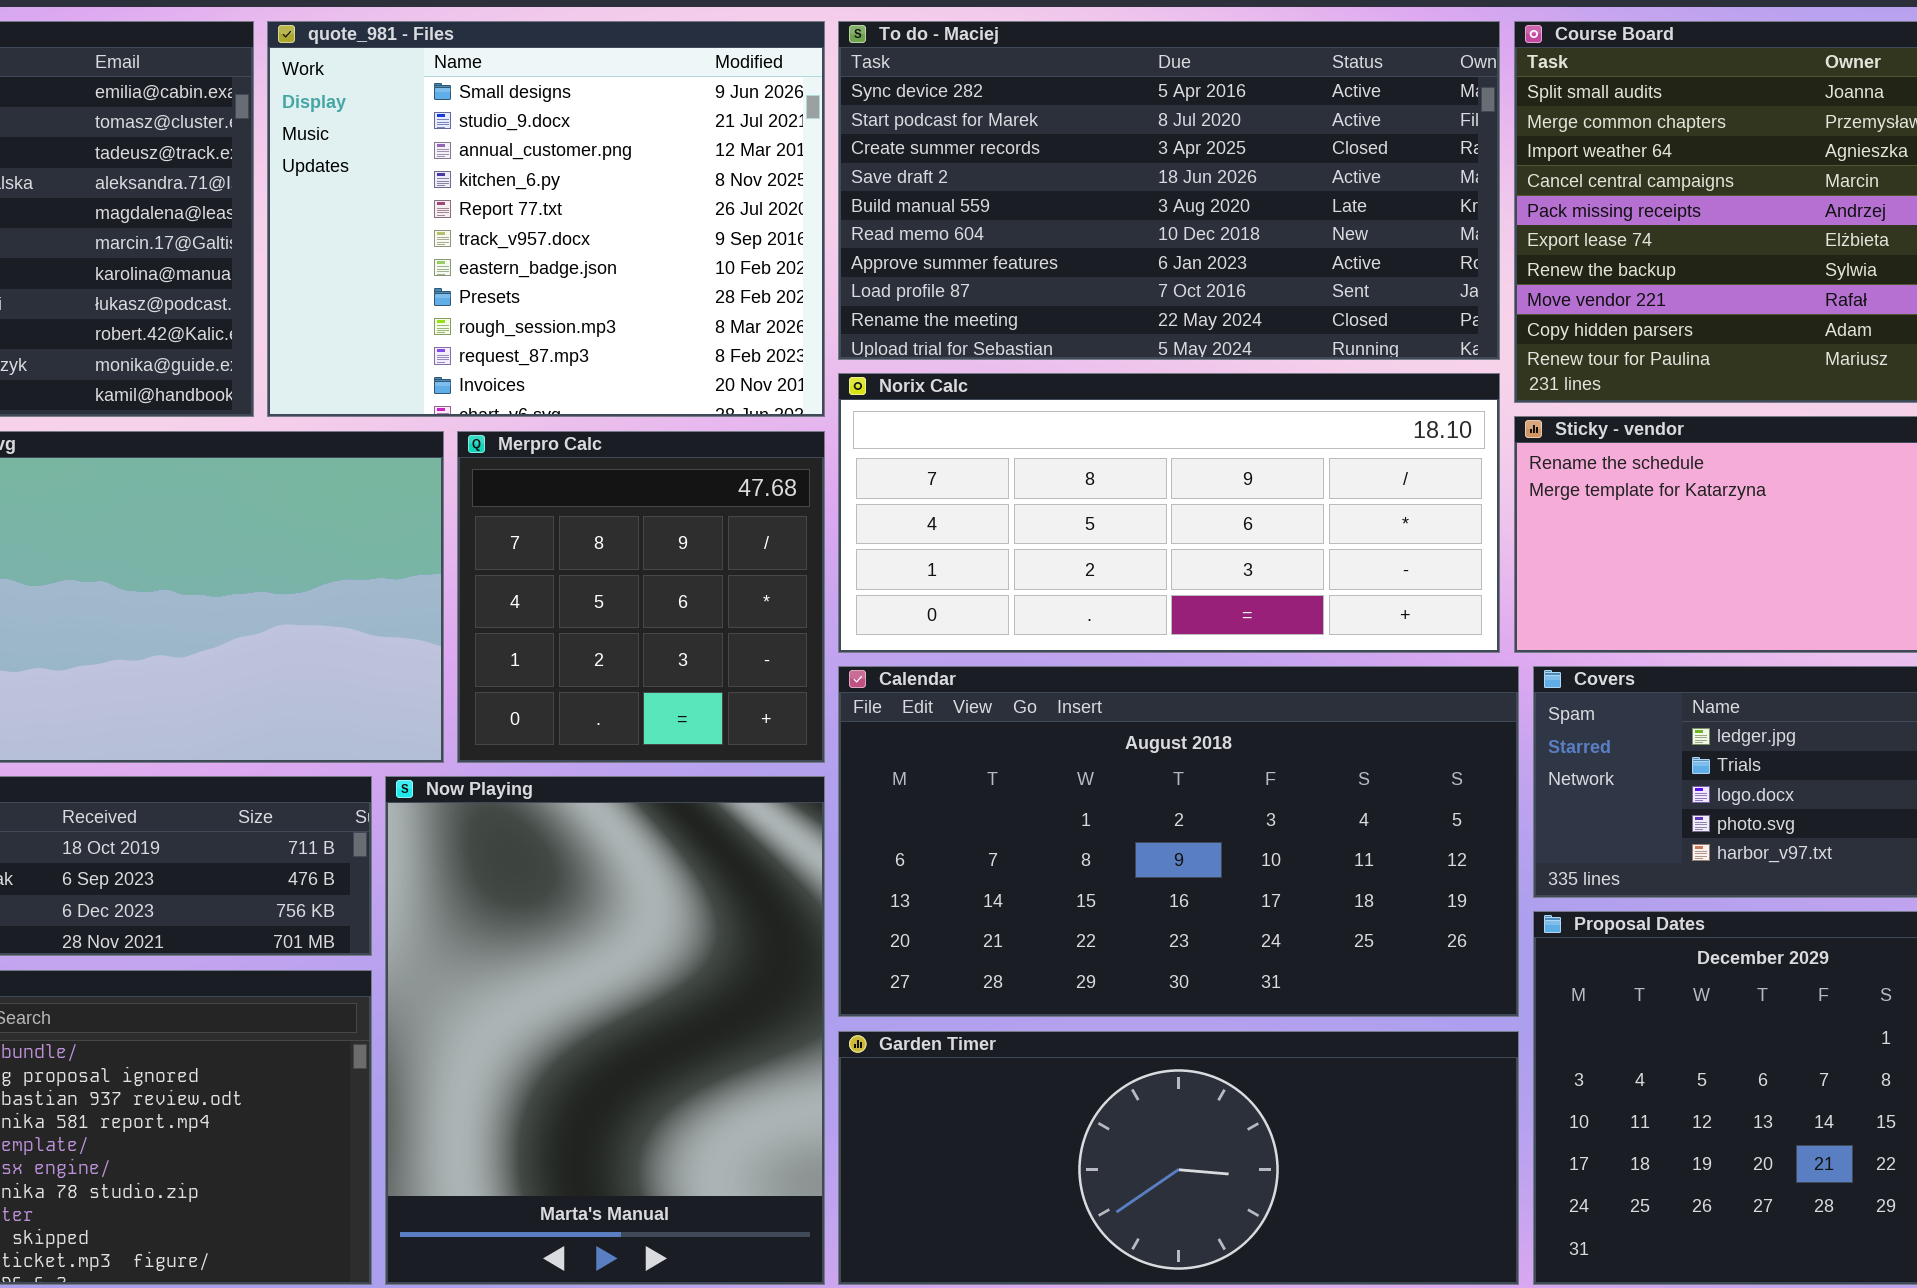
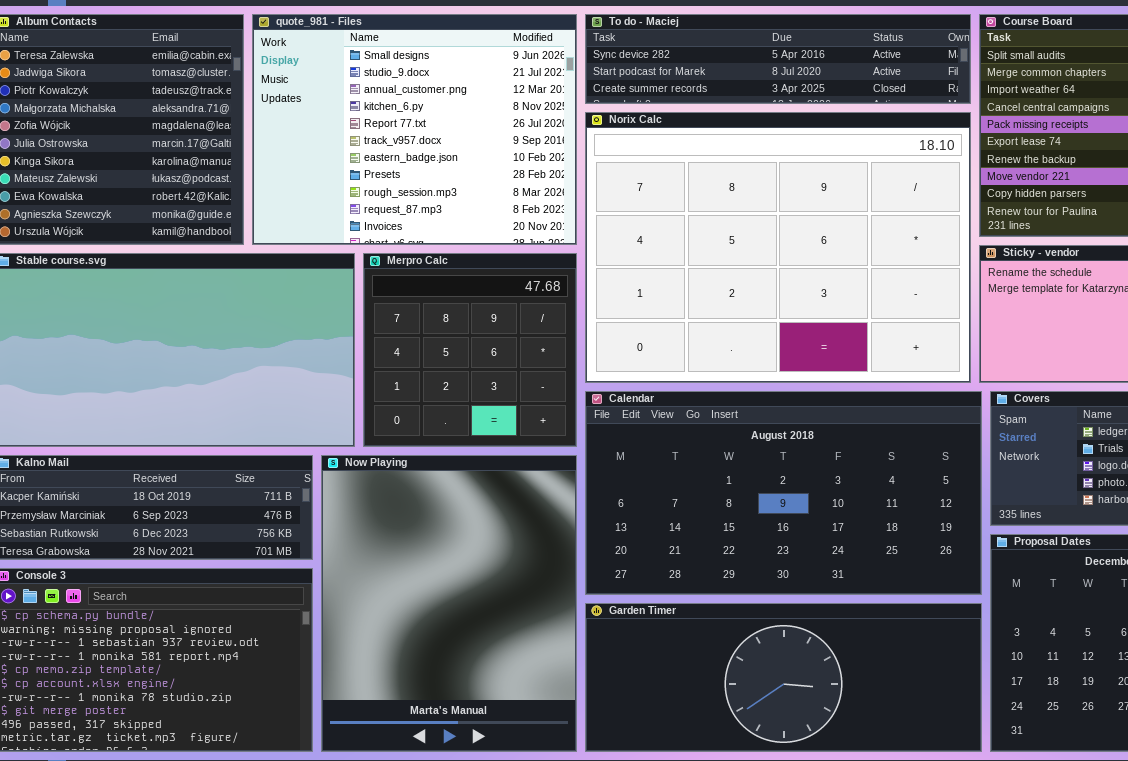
To do - Maciej: [838,21,1500,360] -> [585,14,971,104], resized
Norix Calc: [838,373,1500,653] -> [585,112,971,383], resized

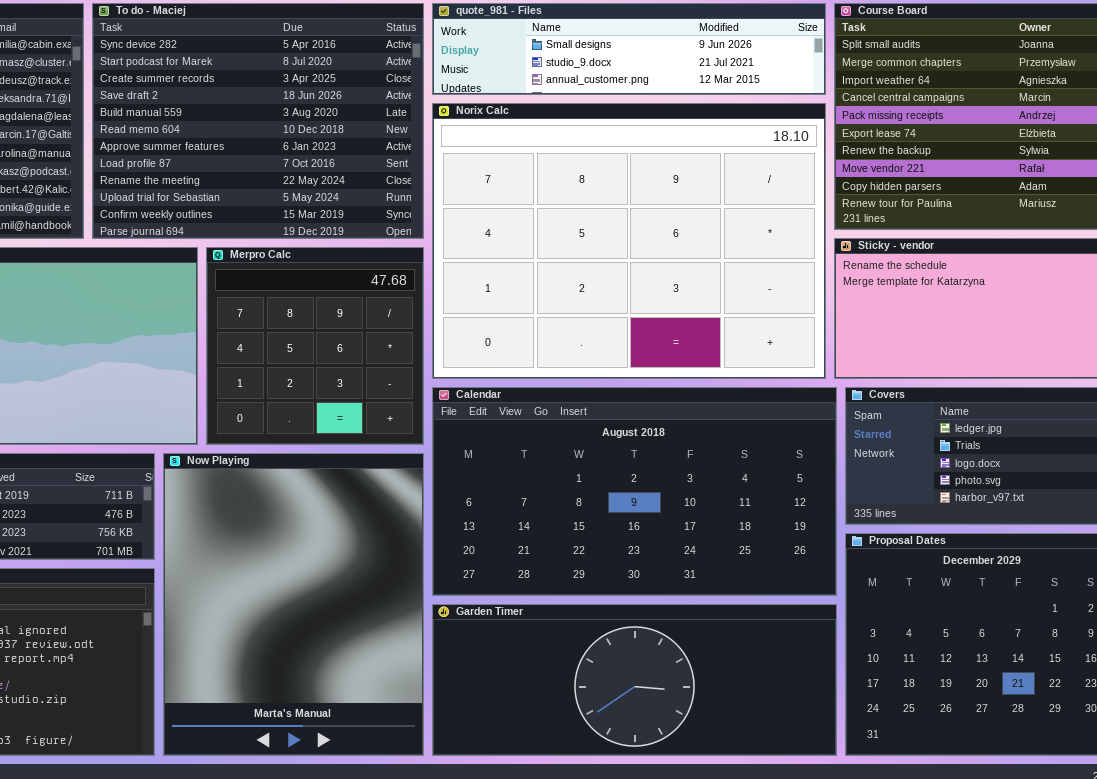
quote_981 - Files: [252,14,577,245] -> [432,3,826,95], moved, resized
To do - Maciej: [585,14,971,104] -> [92,3,424,239], moved, resized

